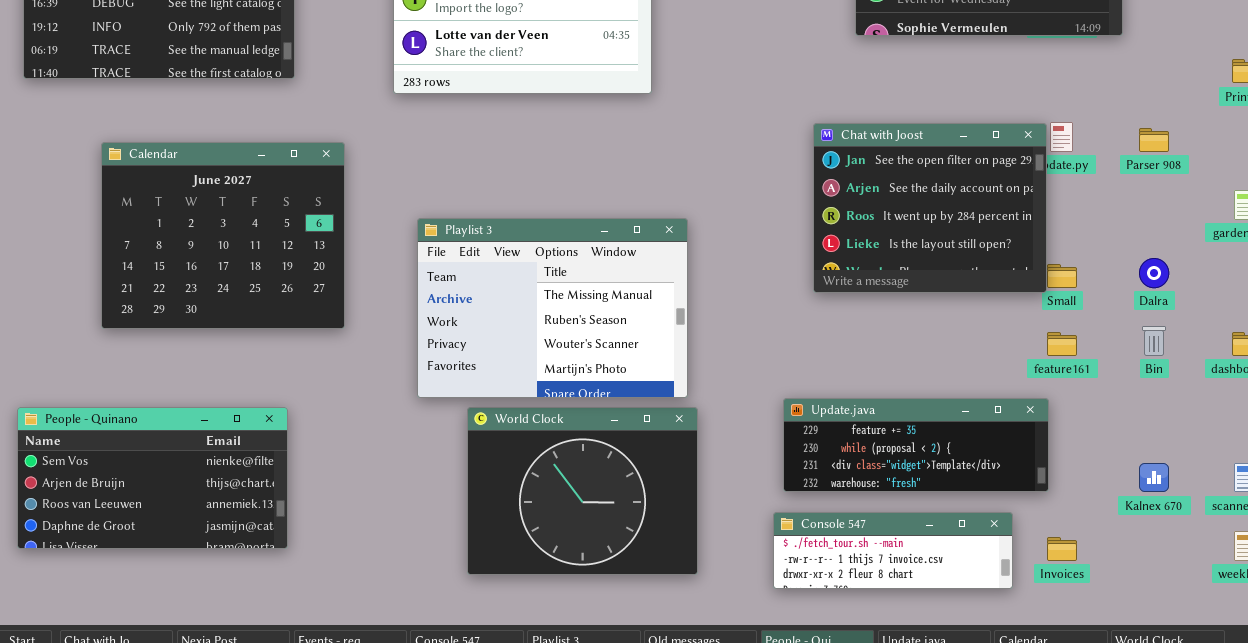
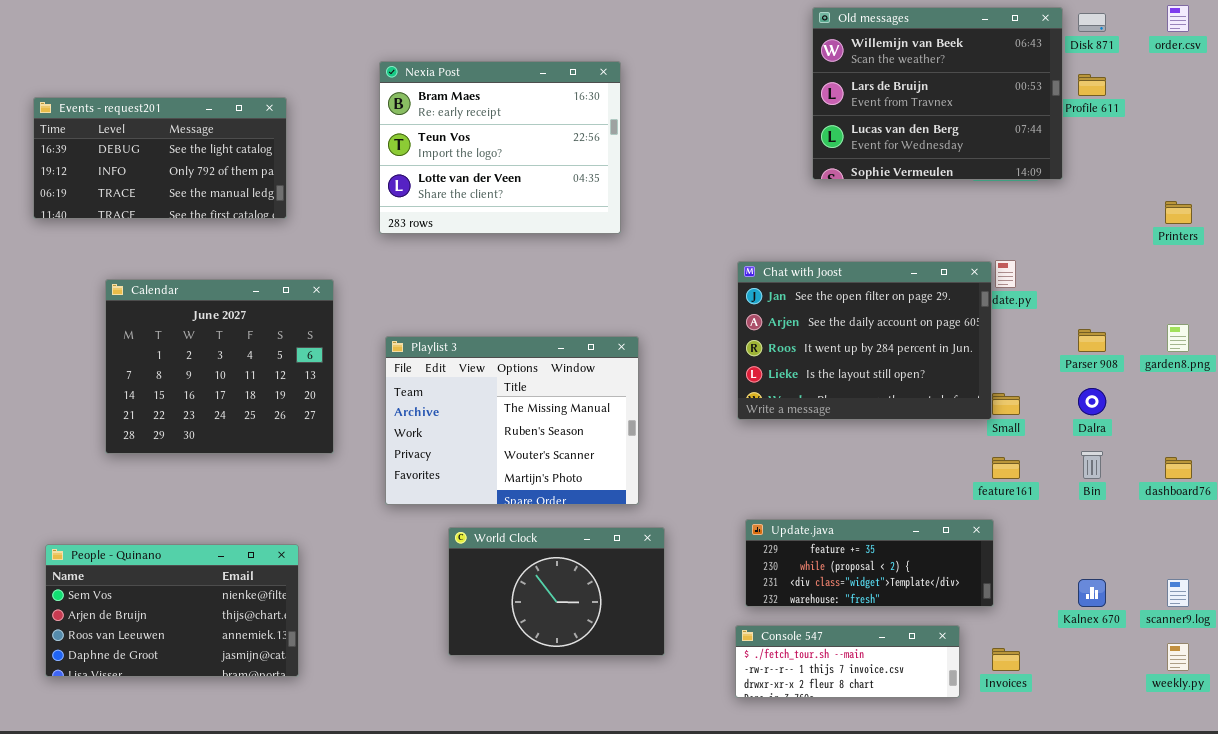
Chat with Joost: [813,123,1047,293] -> [737,261,992,420], resized
Parser 908: [1139,128,1169,152] -> [1078,329,1106,352], moved
Playlist 3: [417,218,688,398] -> [385,336,639,505], moved
People - Quinano: [17,407,288,549] -> [45,544,299,677], moved
World Clock: [467,407,698,575] -> [448,527,665,656], resized

